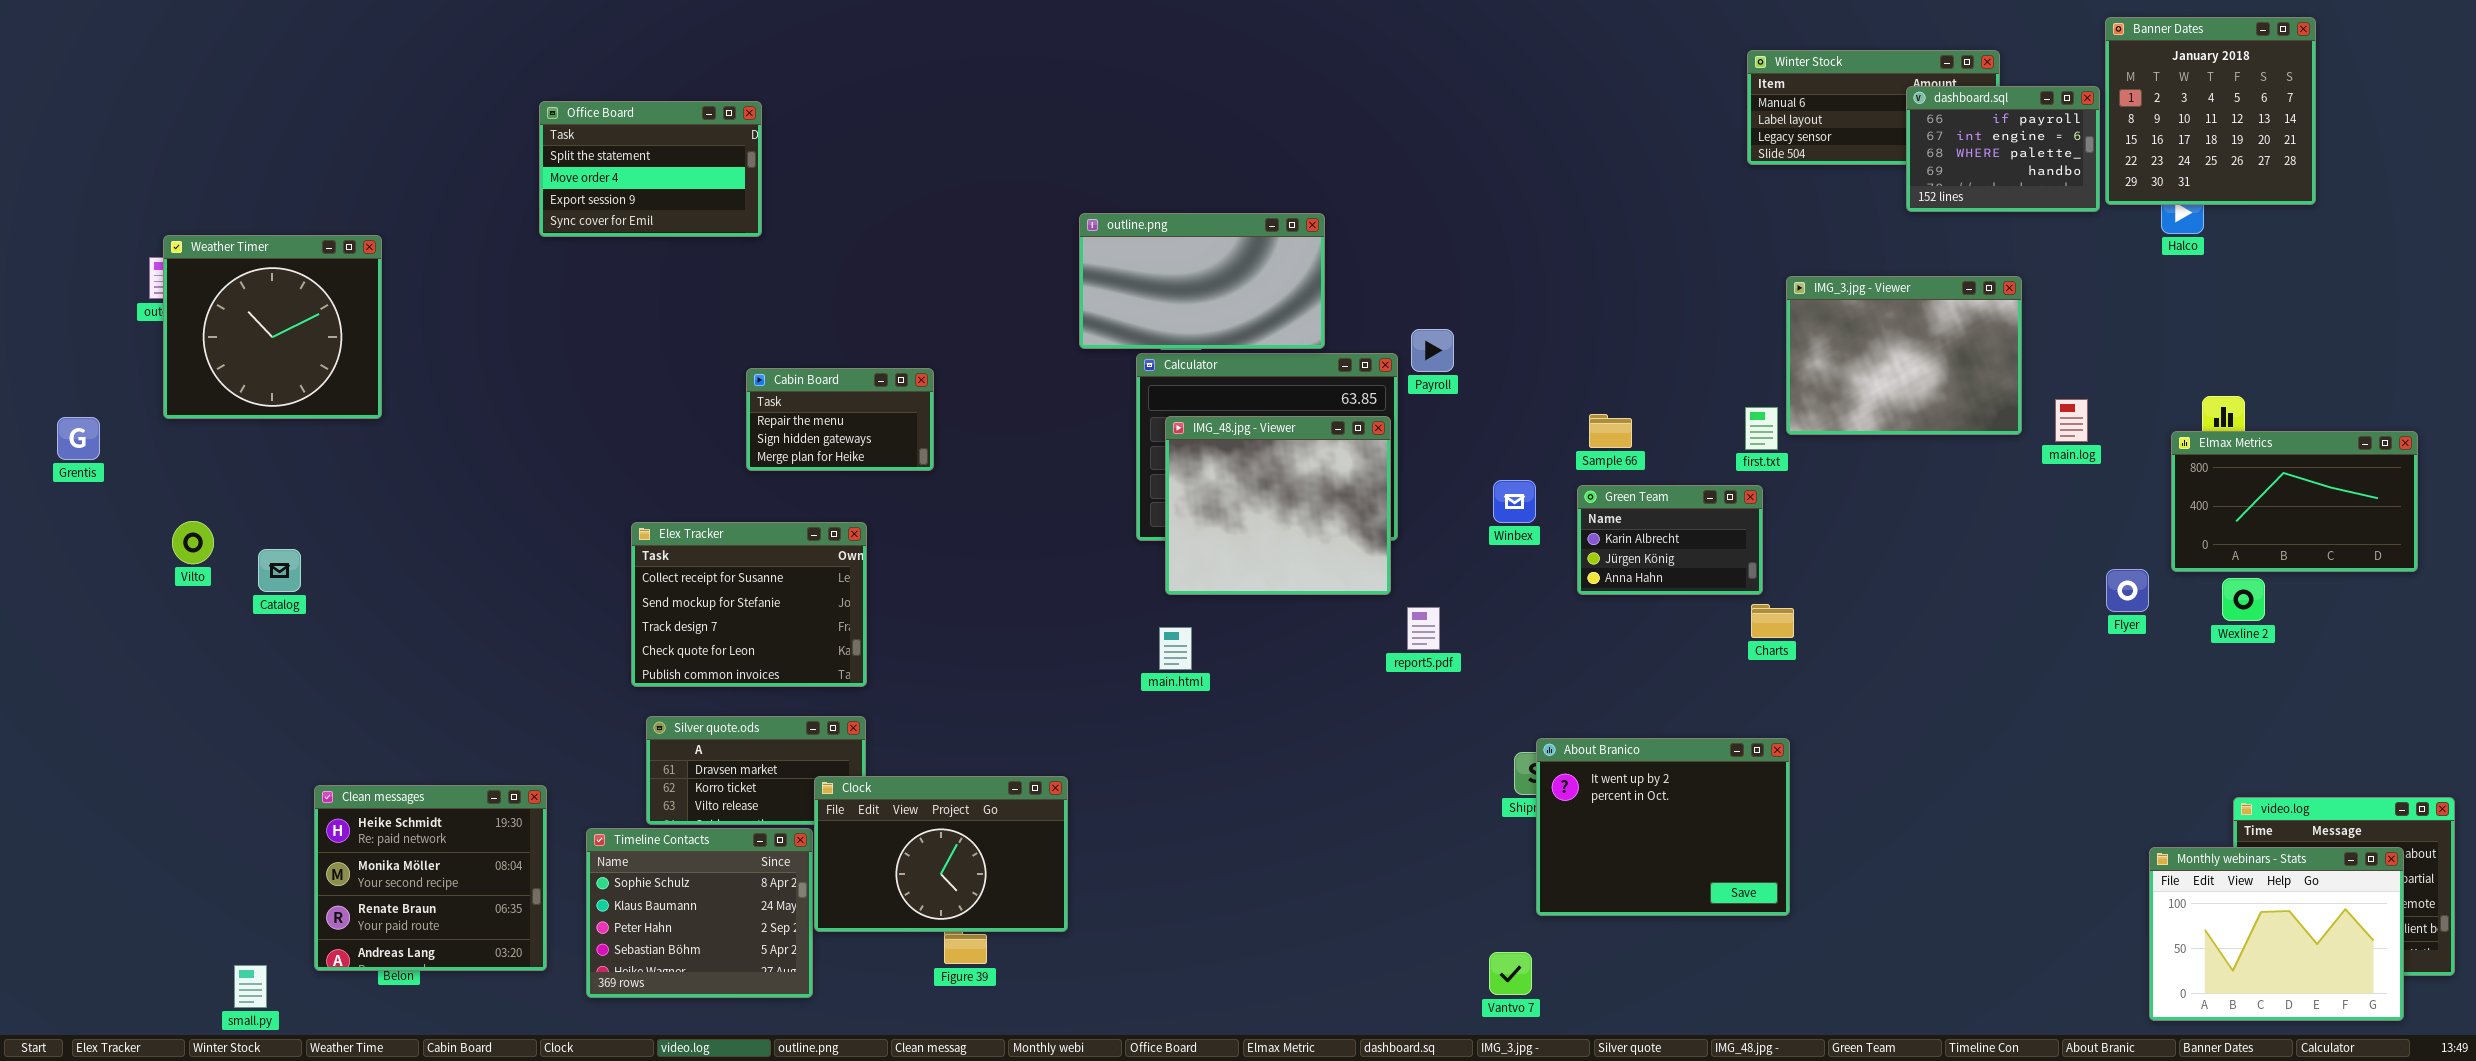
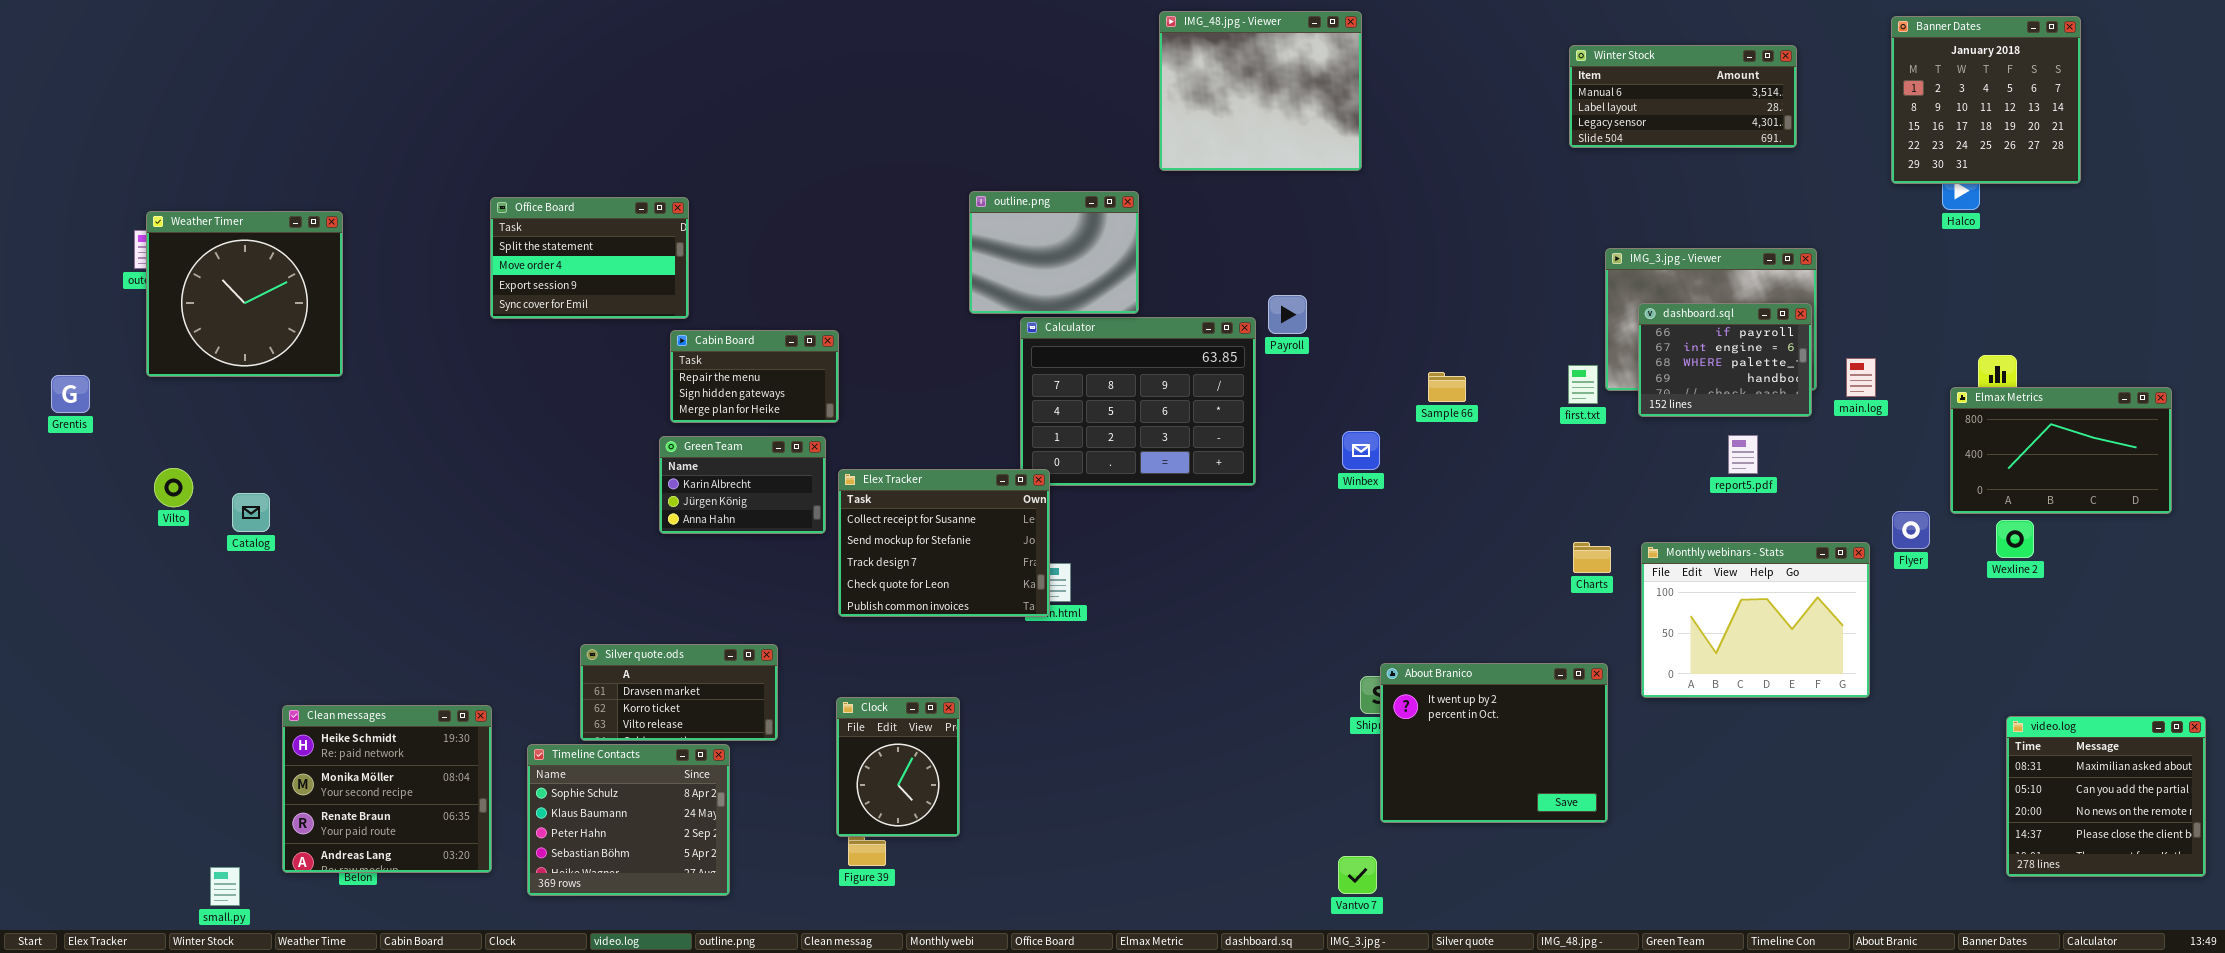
dashboard.sql: [1906,86,2100,212] -> [1638,303,1812,417], moved
Office Board: [539,101,762,237] -> [490,197,689,319], moved
outline.png: [1079,213,1325,349] -> [969,191,1139,314], resized
IMG_48.jpg - Viewer: [1165,416,1391,595] -> [1159,11,1362,171], moved
Green Team: [1577,485,1763,595] -> [659,436,826,534], moved
Elex Tracker: [631,522,867,687] -> [838,469,1050,617], moved
report5.pdf: [1407,607,1440,650] -> [1728,435,1758,474], moved
Clock: [814,776,1068,932] -> [836,697,960,837], resized
Monthly webinars - Stats: [2149,847,2404,1021] -> [1641,542,1870,698], moved

